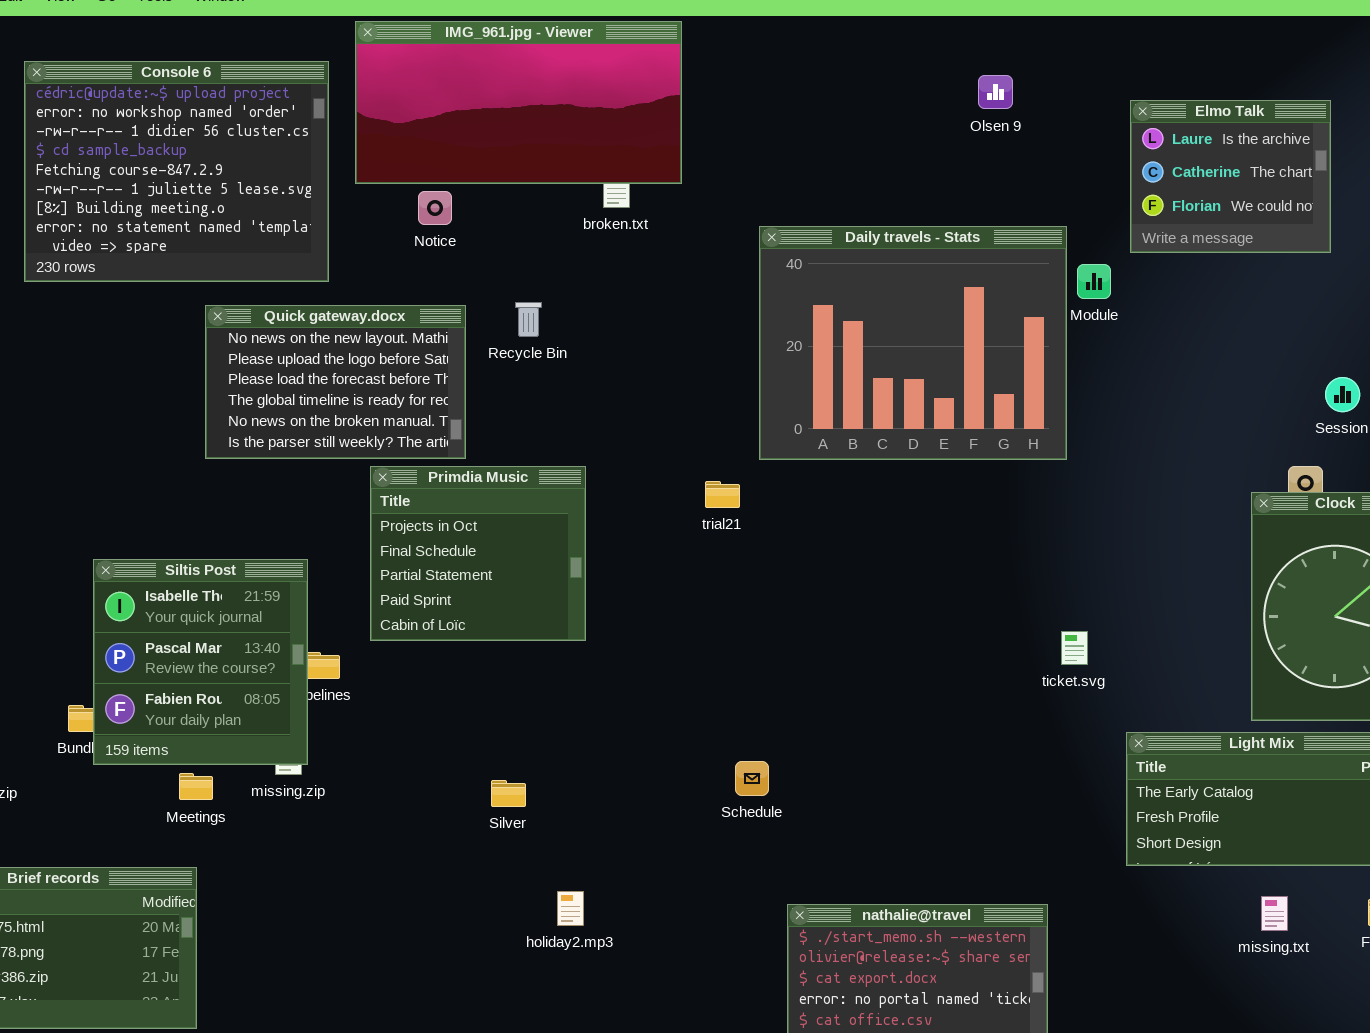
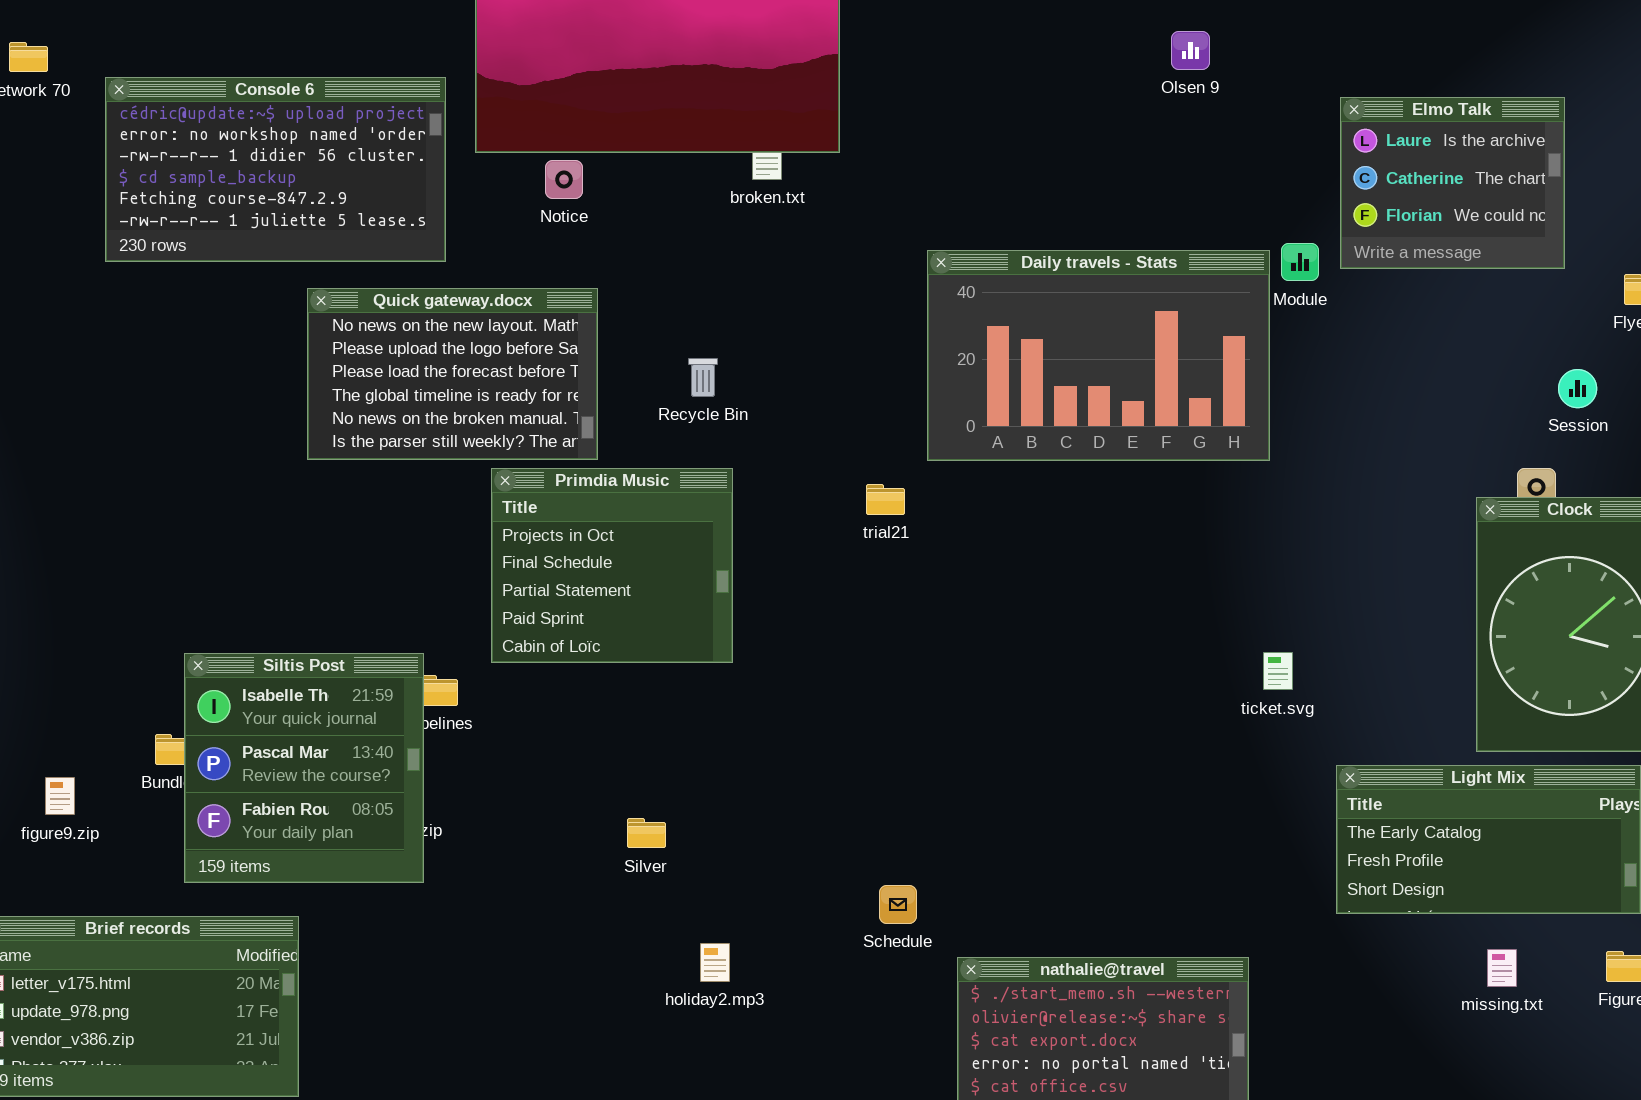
Console 6: [24,61,329,282] -> [105,77,446,262], resized
Elmo Talk: [1130,100,1331,253] -> [1340,97,1565,269], moved
Daily travels - Stats: [759,226,1067,460] -> [927,250,1270,461], resized
Recycle Bin: [515,302,542,337] -> [688,358,718,397], moved
Siltis Post: [93,559,308,765] -> [184,653,424,883], moved
Schedule: [735,761,769,796] -> [879,885,917,924], moved

